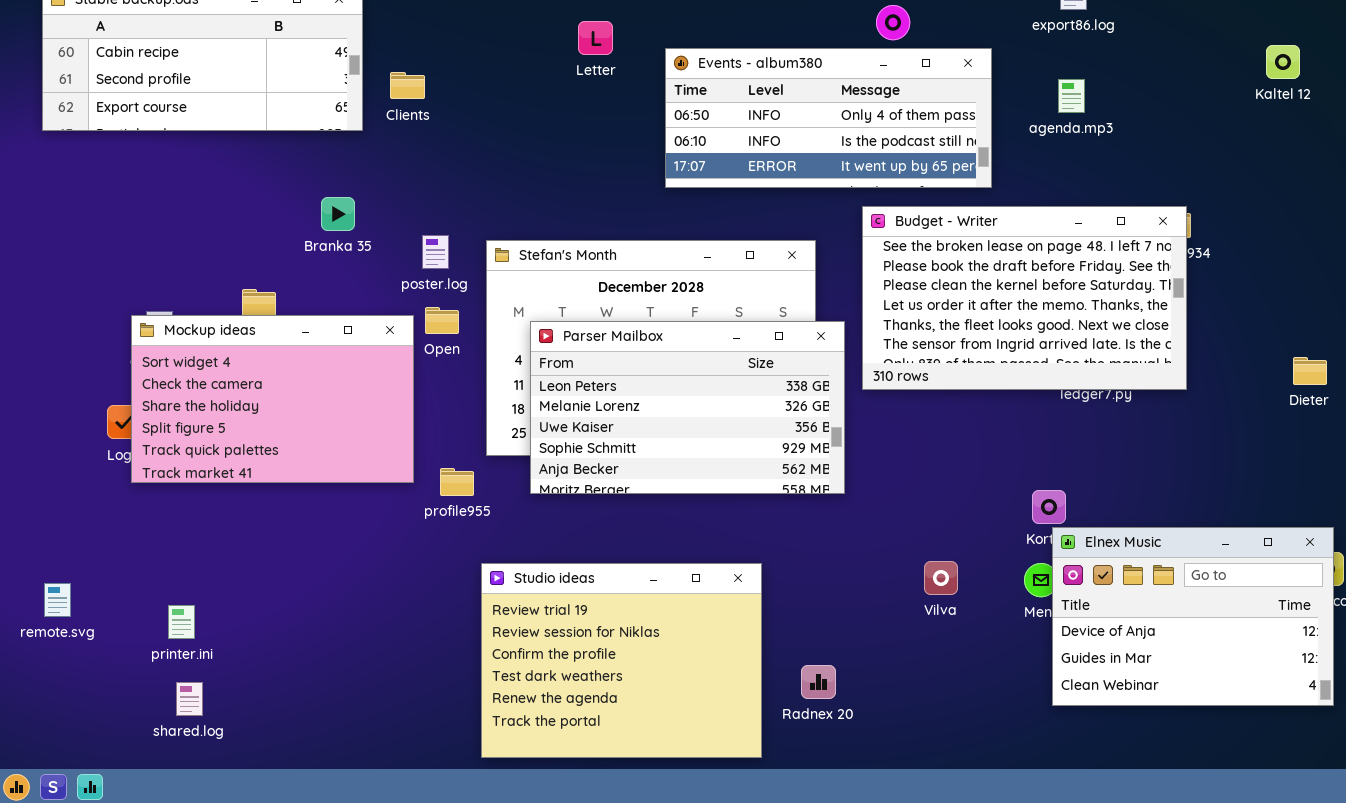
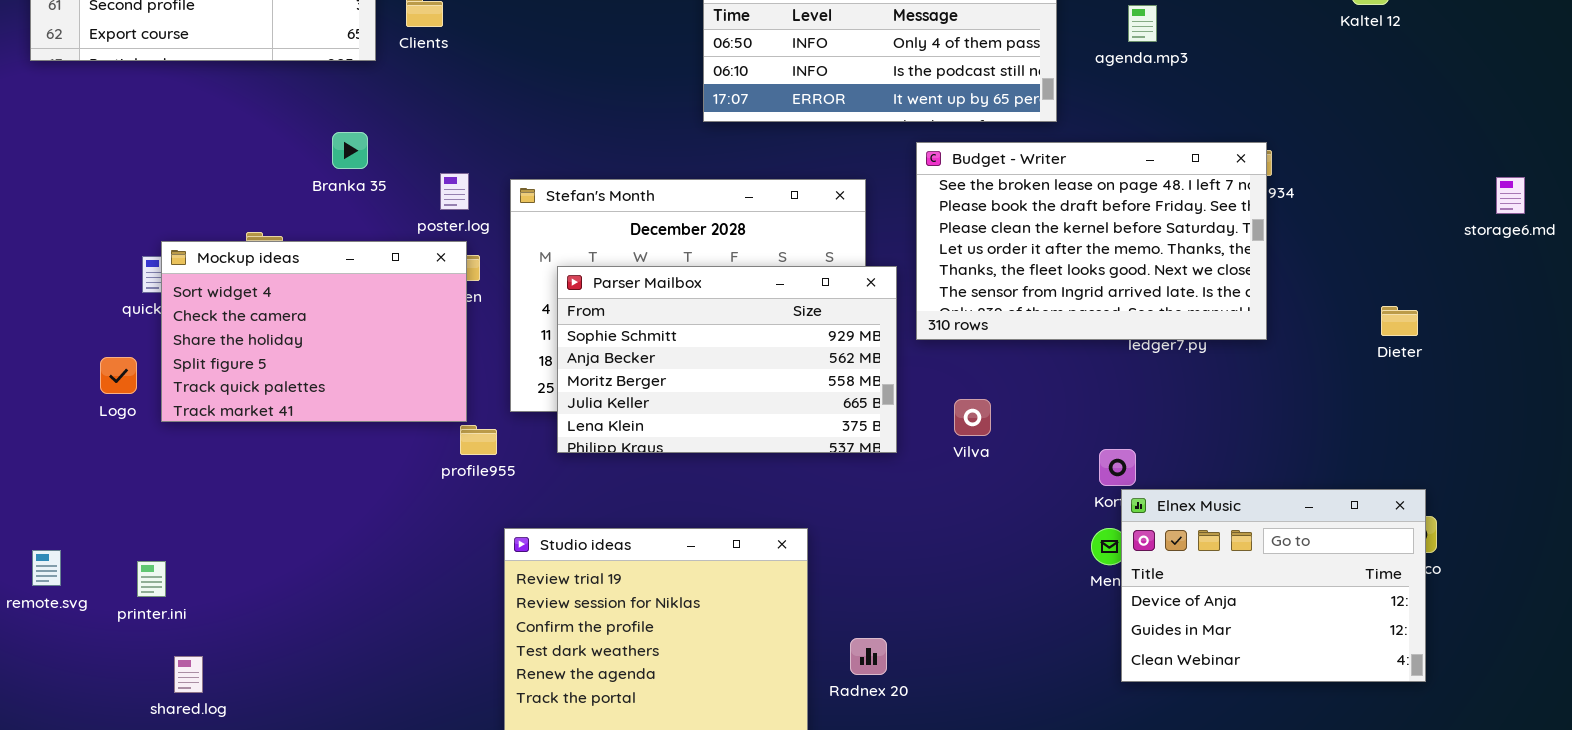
Mockup ideas: [131,315,414,483] -> [161,241,467,422], moved
Parser Mailbox: [530,321,845,494] -> [557,266,897,453], scrolled down 3 rows
Vilva: [924,561,958,595] -> [954,399,991,436], moved
printer.ini: [168,605,195,639] -> [137,561,166,597], moved

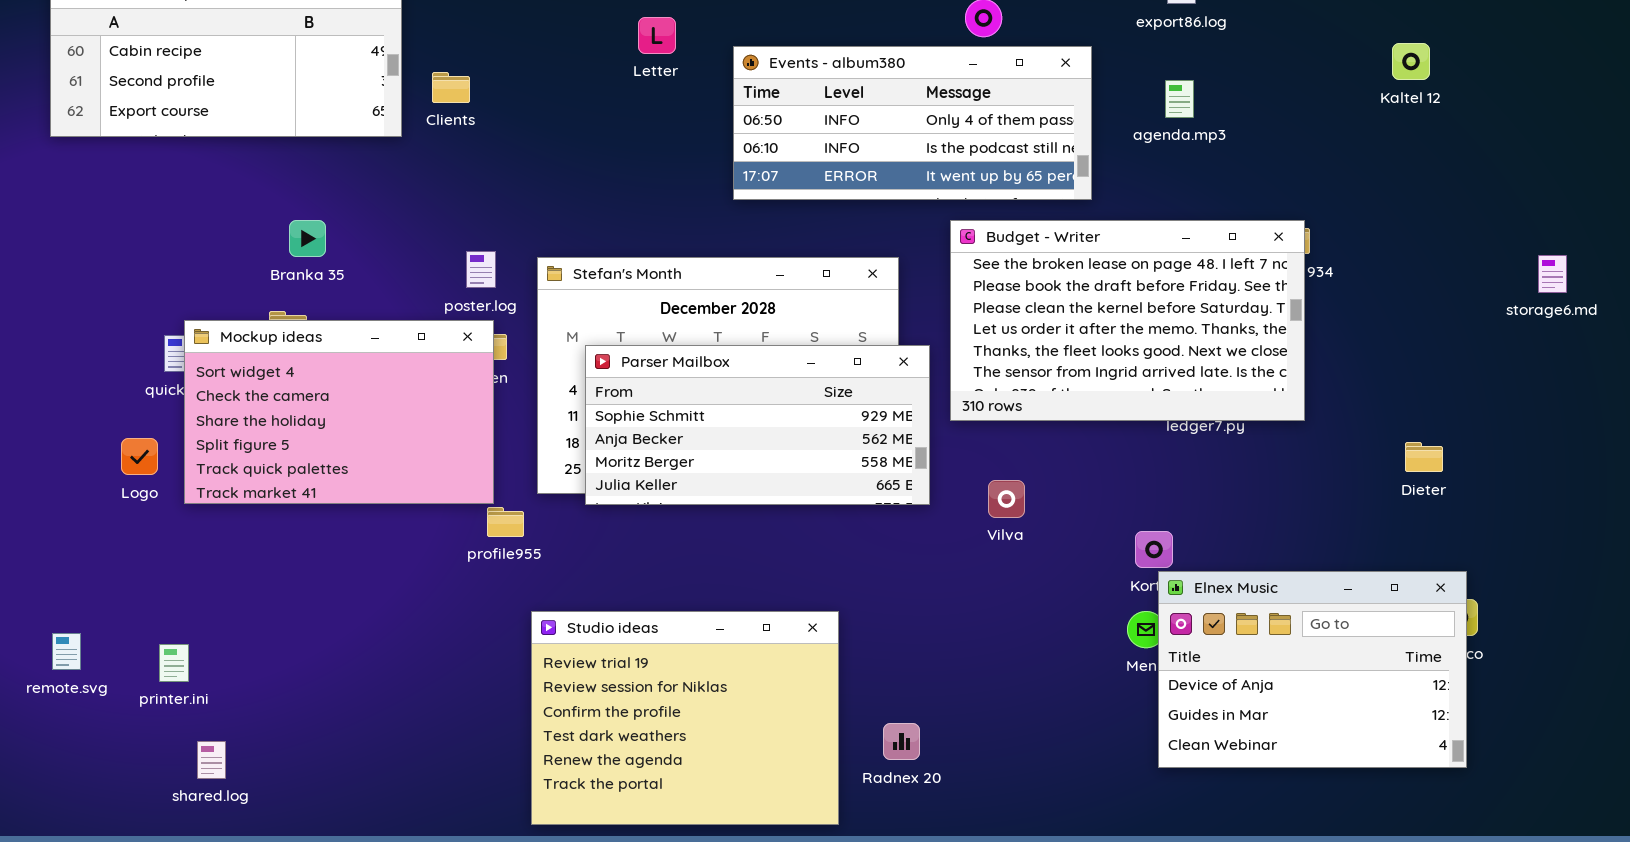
Branka 35: [332,132,368,169] -> [289,220,326,257], moved
Parser Mailbox: [557,266,897,453] -> [585,345,930,505], resized
Dieter: [1381,306,1418,336] -> [1405,442,1443,472], moved

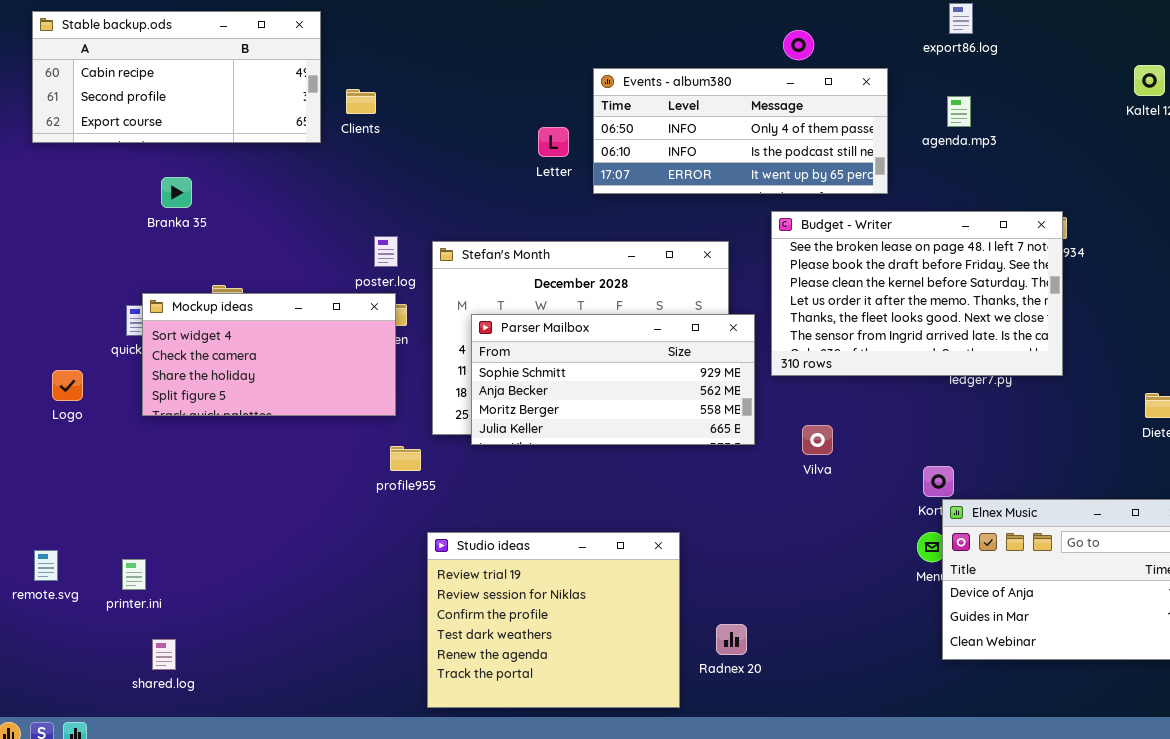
Letter: [638,17,676,54] -> [538,127,569,157], moved
Branka 35: [289,220,326,257] -> [161,177,192,208], moved
Mockup ideas: [184,320,494,504] -> [142,293,396,416], resized
Logo: [121,438,158,475] -> [52,370,83,401], moved

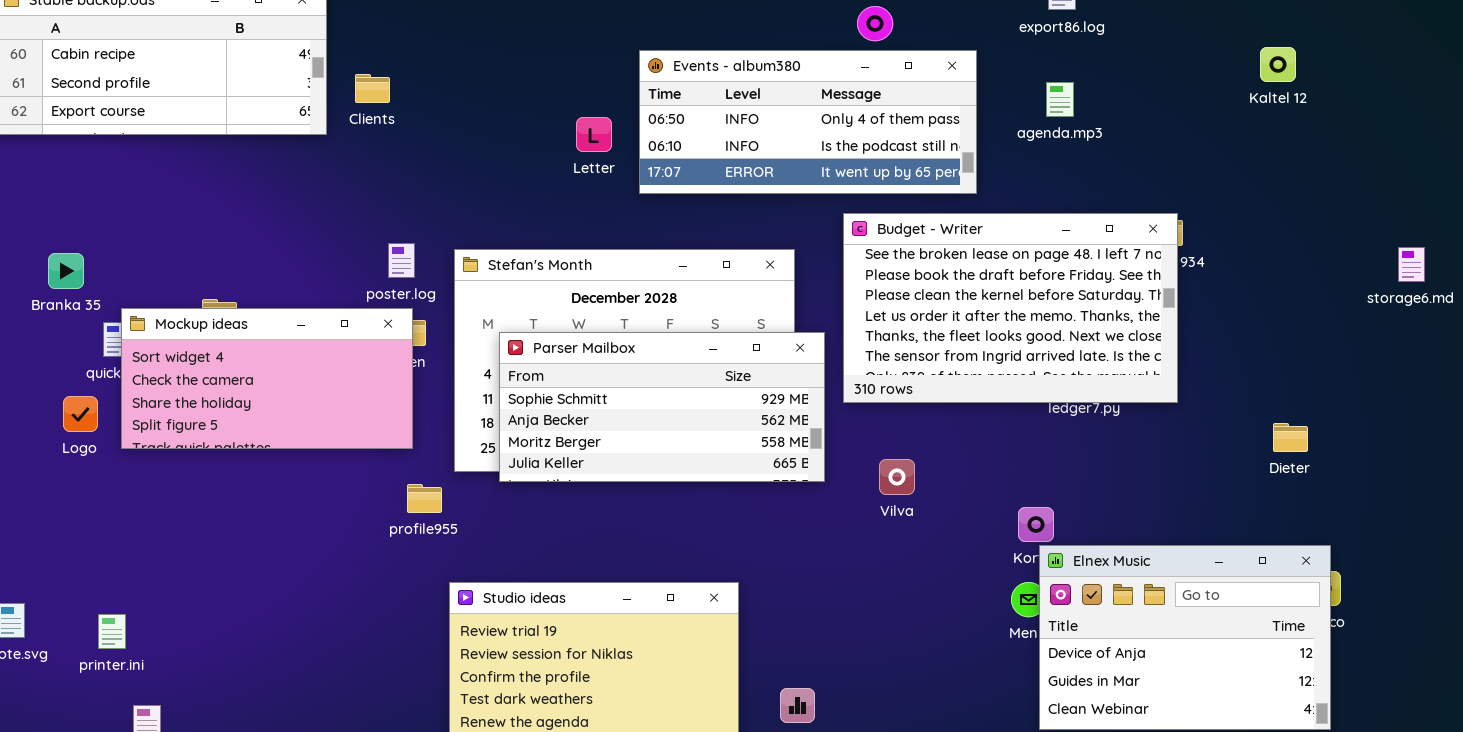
Branka 35: [161,177,192,208] -> [48,253,84,289], moved
Logo: [52,370,83,401] -> [63,396,98,432], moved

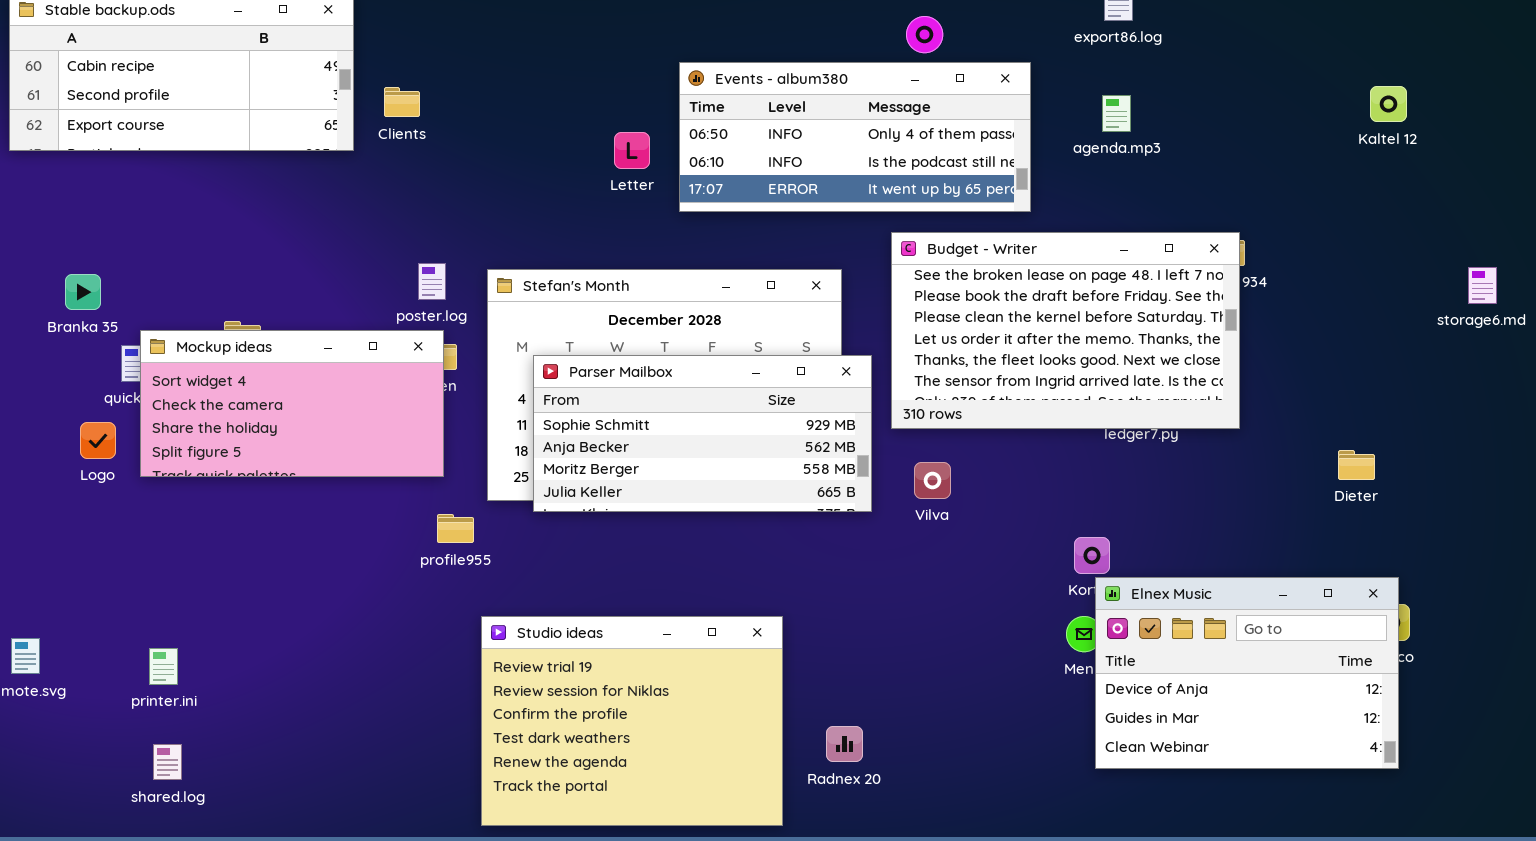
Kaltel 12: [1260,47,1296,82] -> [1370,86,1407,122], moved
Vilva: [879,459,915,495] -> [914,462,951,499], moved
printer.ini: [98,614,126,649] -> [149,648,178,685], moved

